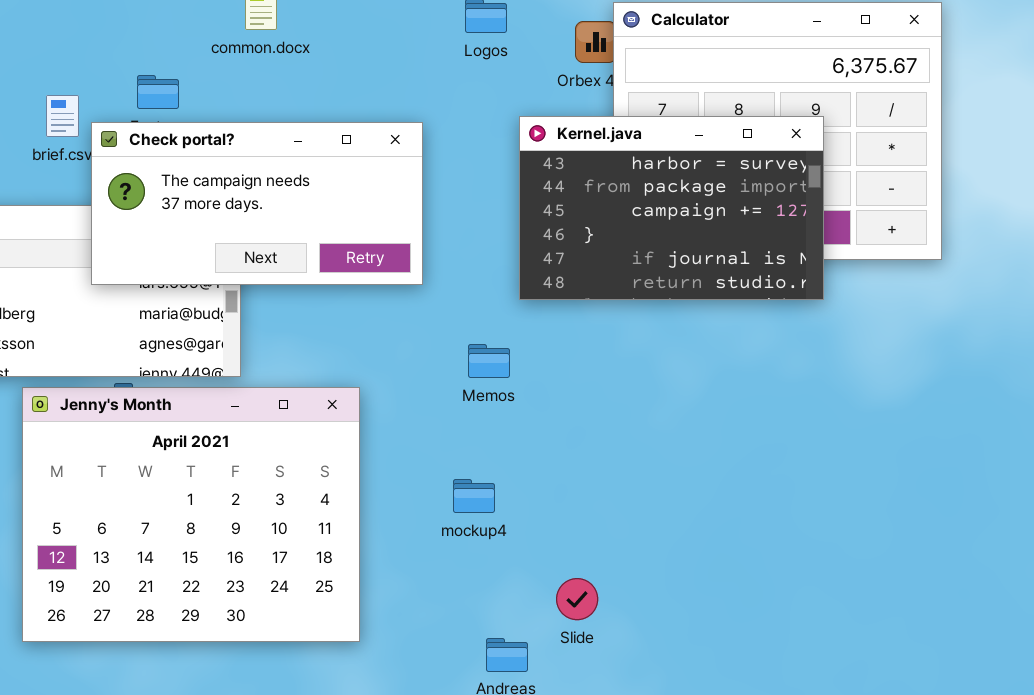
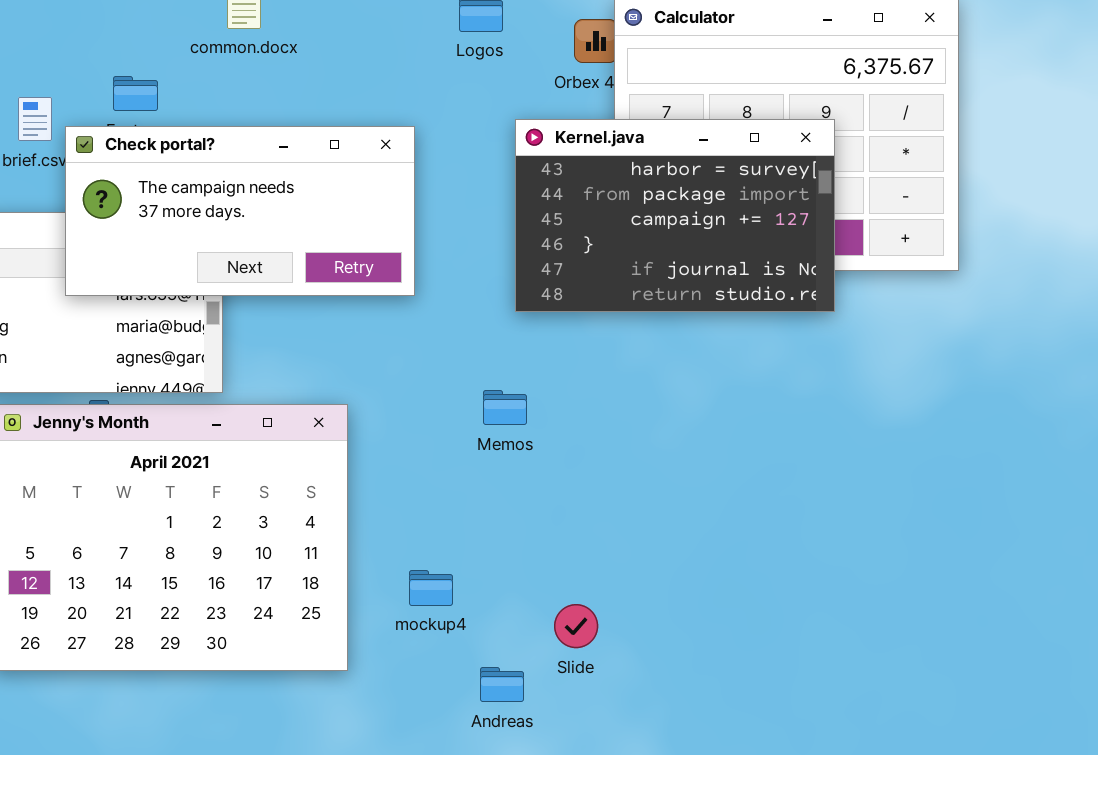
Memos: [468,344,510,378] -> [483,390,527,425], moved
mockup4: [453,479,495,513] -> [409,570,453,606], moved

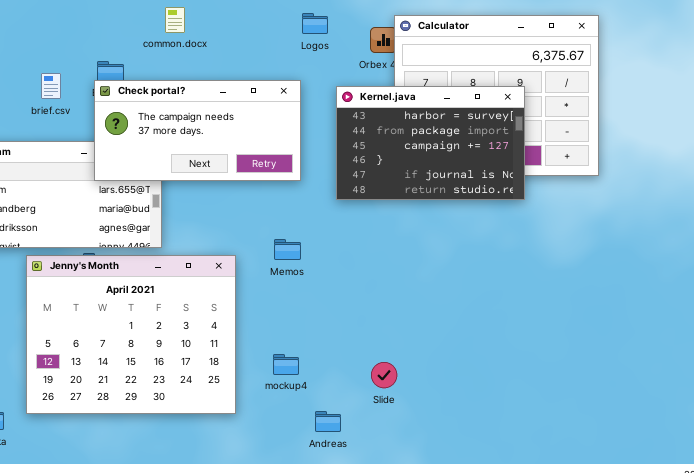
Check portal?: [65,126,415,296] -> [94,80,301,181], moved
Memos: [483,390,527,425] -> [274,239,301,260], moved
Slide: [554,604,598,648] -> [371,362,397,388], moved

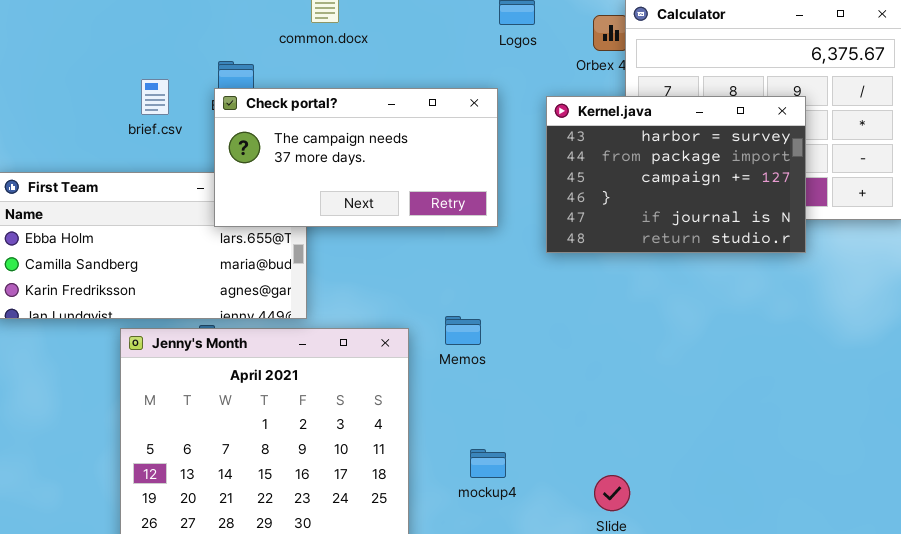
Memos: [274,239,301,260] -> [445,316,481,345], moved
mockup4: [273,354,299,375] -> [470,449,506,478], moved

